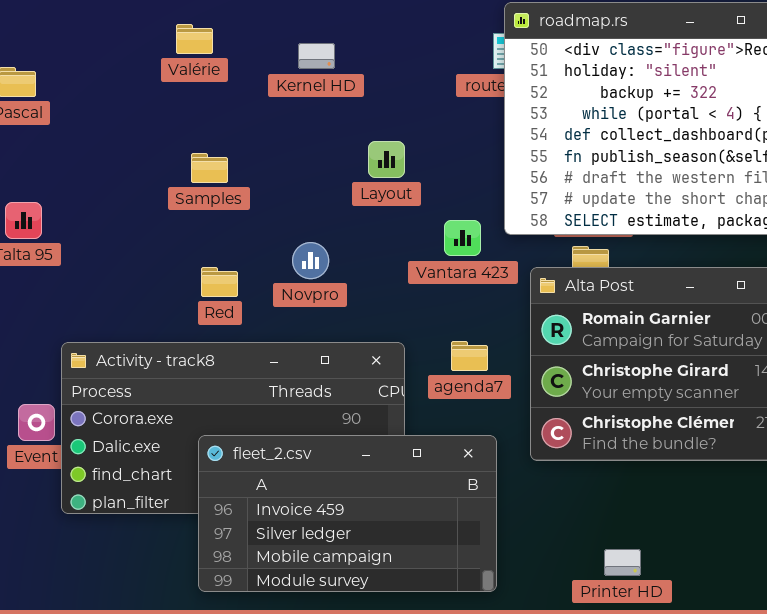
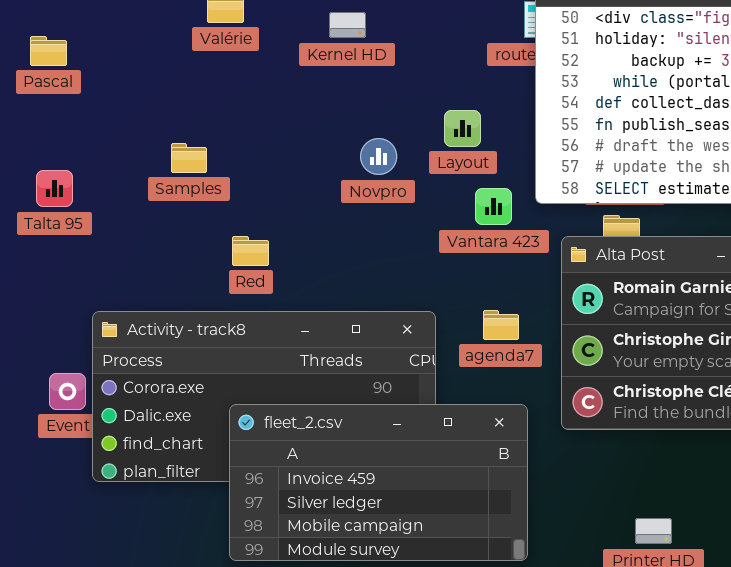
Layout: [368,141,405,178] -> [444,110,481,147], moved
Samples: [191,153,228,183] -> [171,143,207,173], moved
Novpro: [292,242,329,279] -> [360,138,397,175], moved

